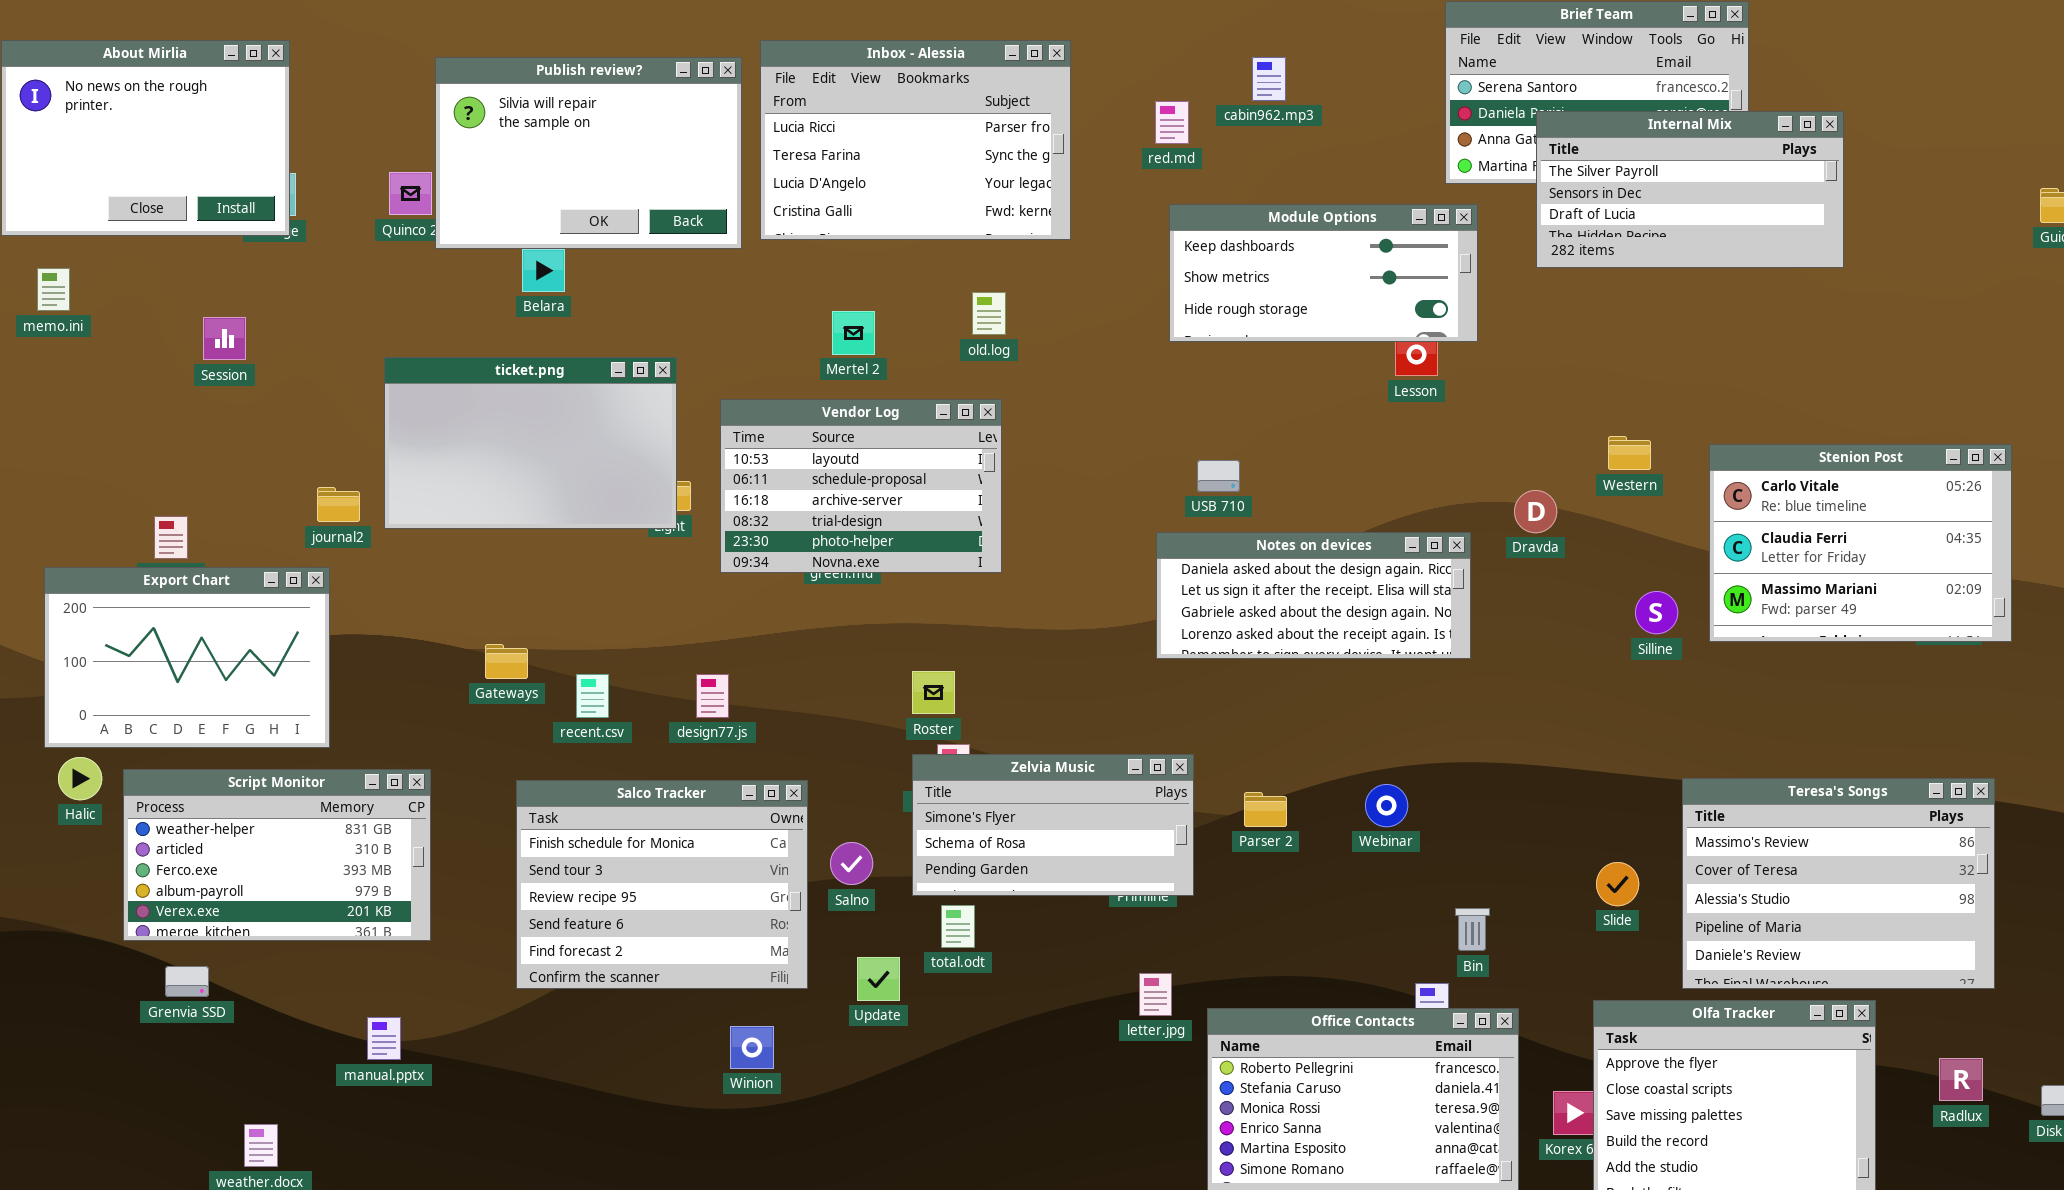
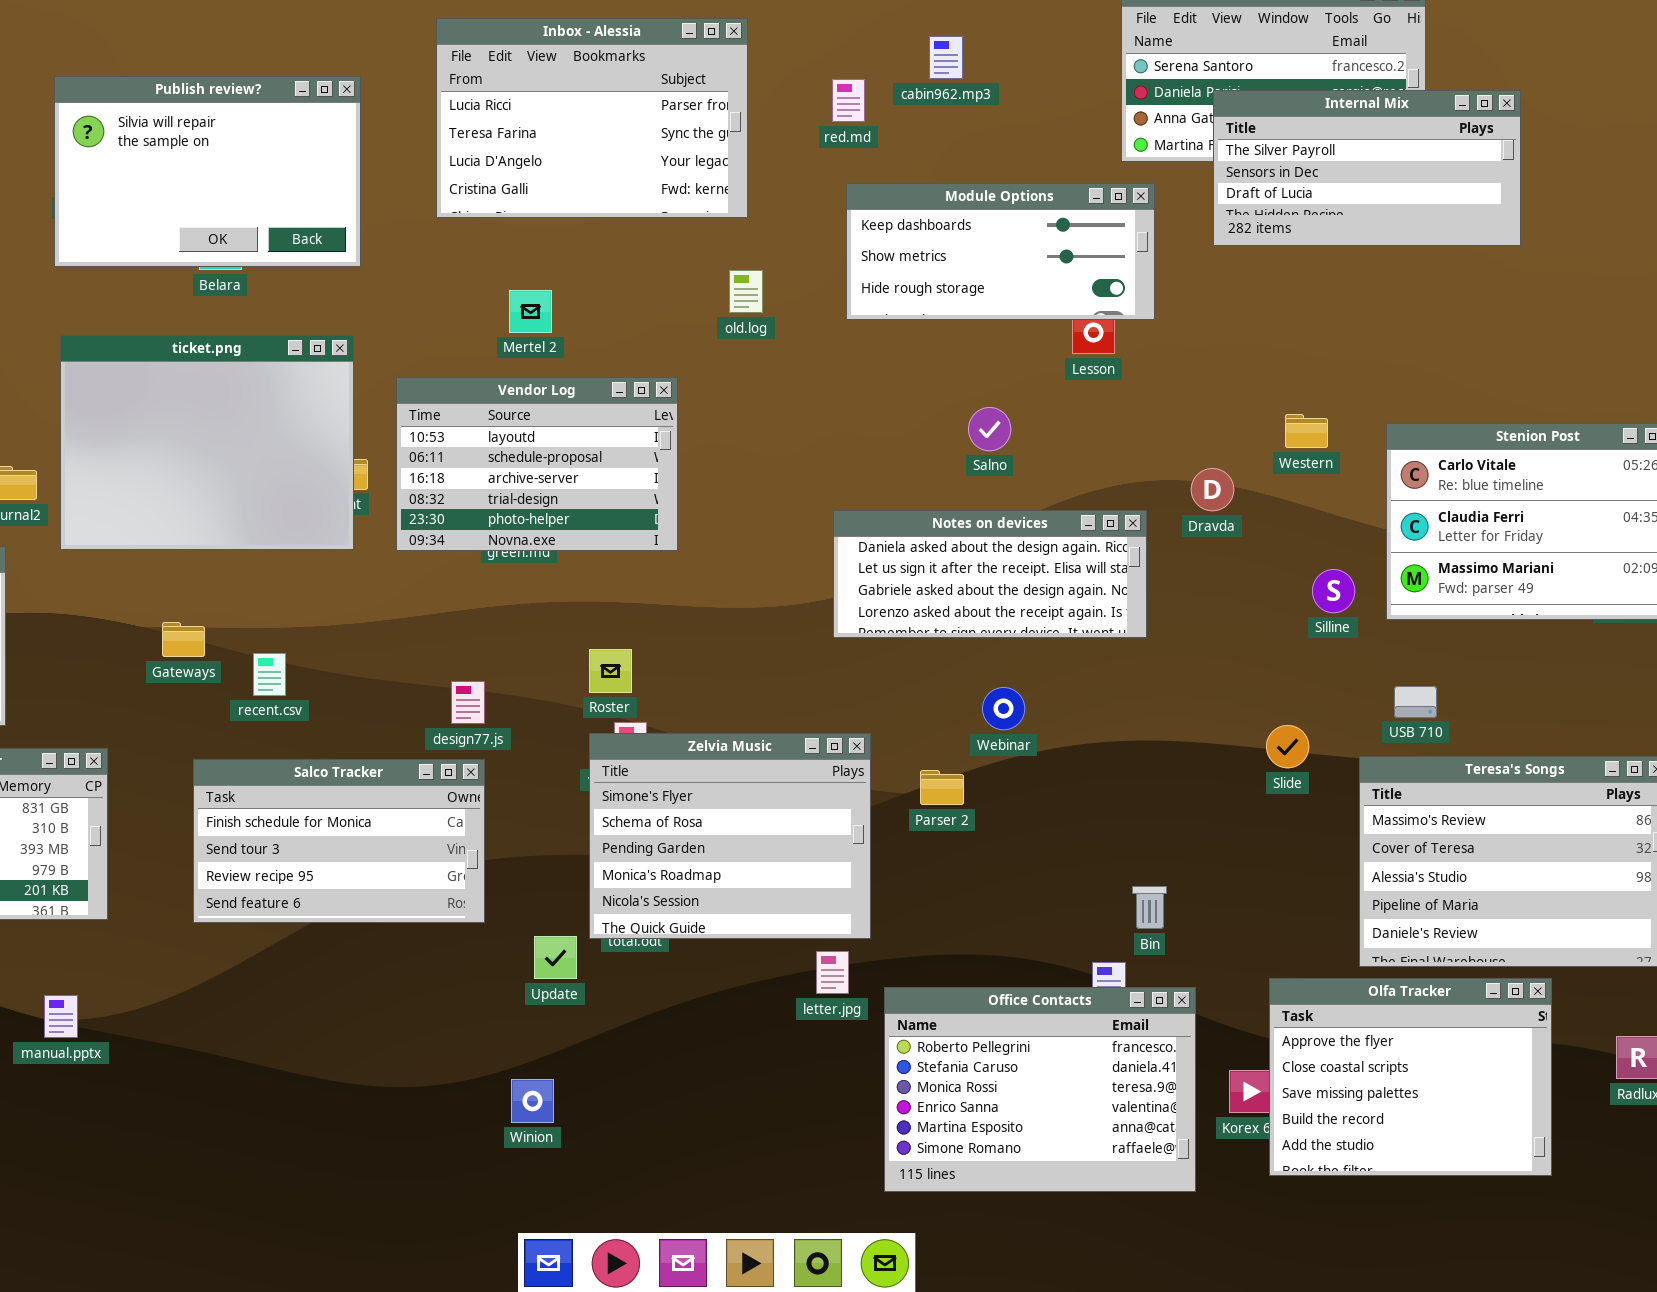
Publish review?: [435,57,742,249] -> [54,76,361,267], moved
old.log: [972,292,1006,335] -> [729,270,763,313], moved
ticket.png: [384,357,677,529] -> [60,335,354,550], resized
USB 710: [1197,460,1240,492] -> [1394,686,1437,718], moved
design77.js: [696,674,729,718] -> [451,681,485,724], moved
Zelvia Music: [912,754,1194,896] -> [589,733,871,939], resized
Salco Tracker: [516,780,808,989] -> [193,759,485,923], resized
Webinar: [1365,784,1408,827] -> [982,687,1025,730], moved
Salno: [830,842,873,885] -> [968,407,1011,451], moved
Slide: [1596,862,1639,906] -> [1266,725,1309,768], moved
Winion: [730,1026,774,1069] -> [511,1079,554,1123], moved

